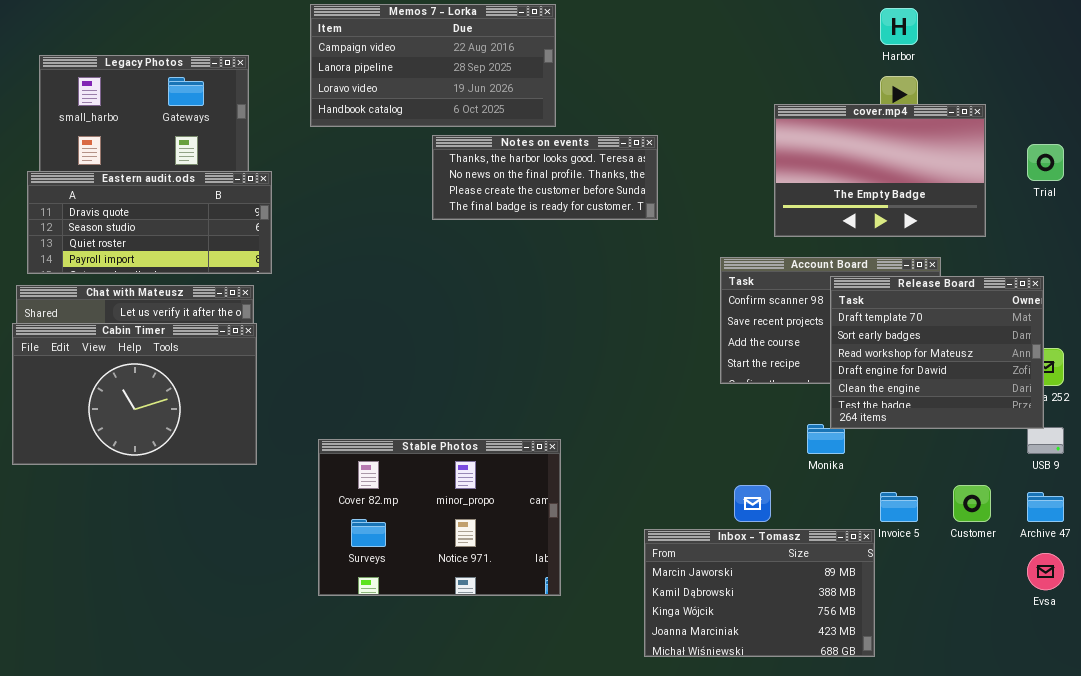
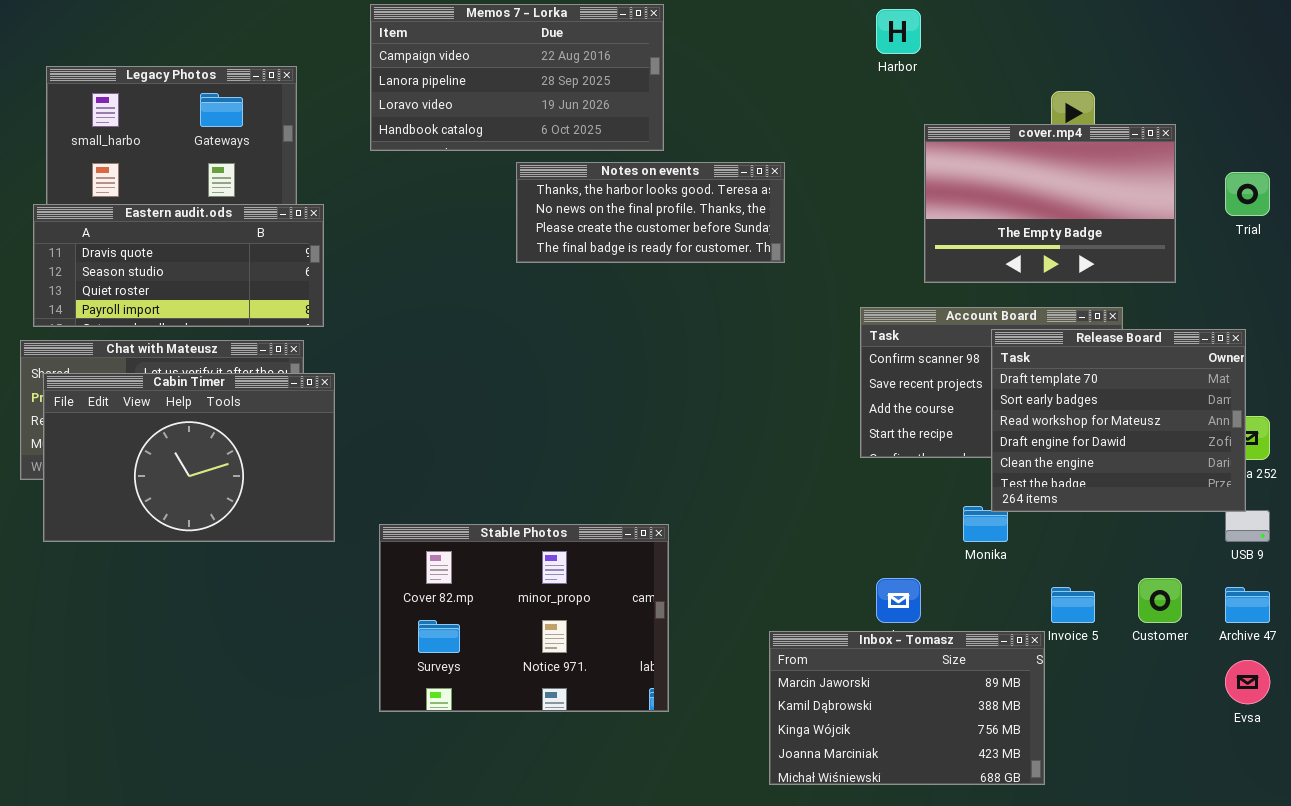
Harbor: [880,8,918,45] -> [876,9,921,54], moved
Cabin Timer: [12,323,257,465] -> [43,373,335,542], moved

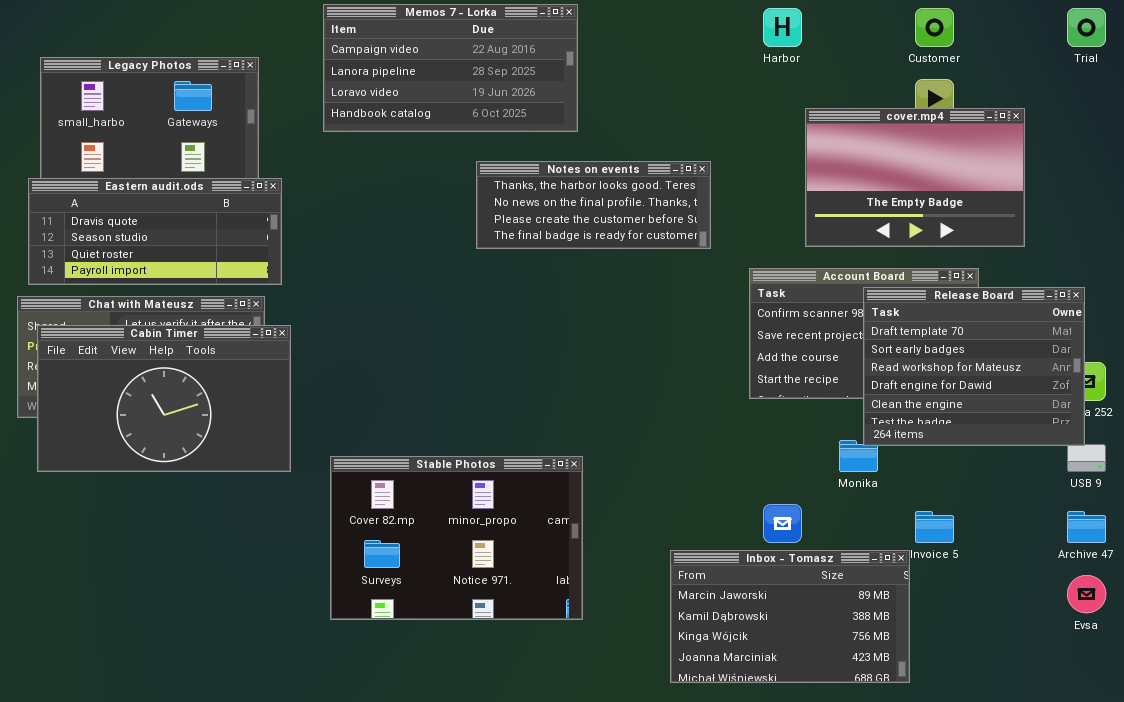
Notes on events: [516,162,785,263] -> [476,161,711,249], moved
Trial: [1225,172,1270,216] -> [1067,8,1106,47], moved
Customer: [1138,578,1182,623] -> [915,8,954,47], moved

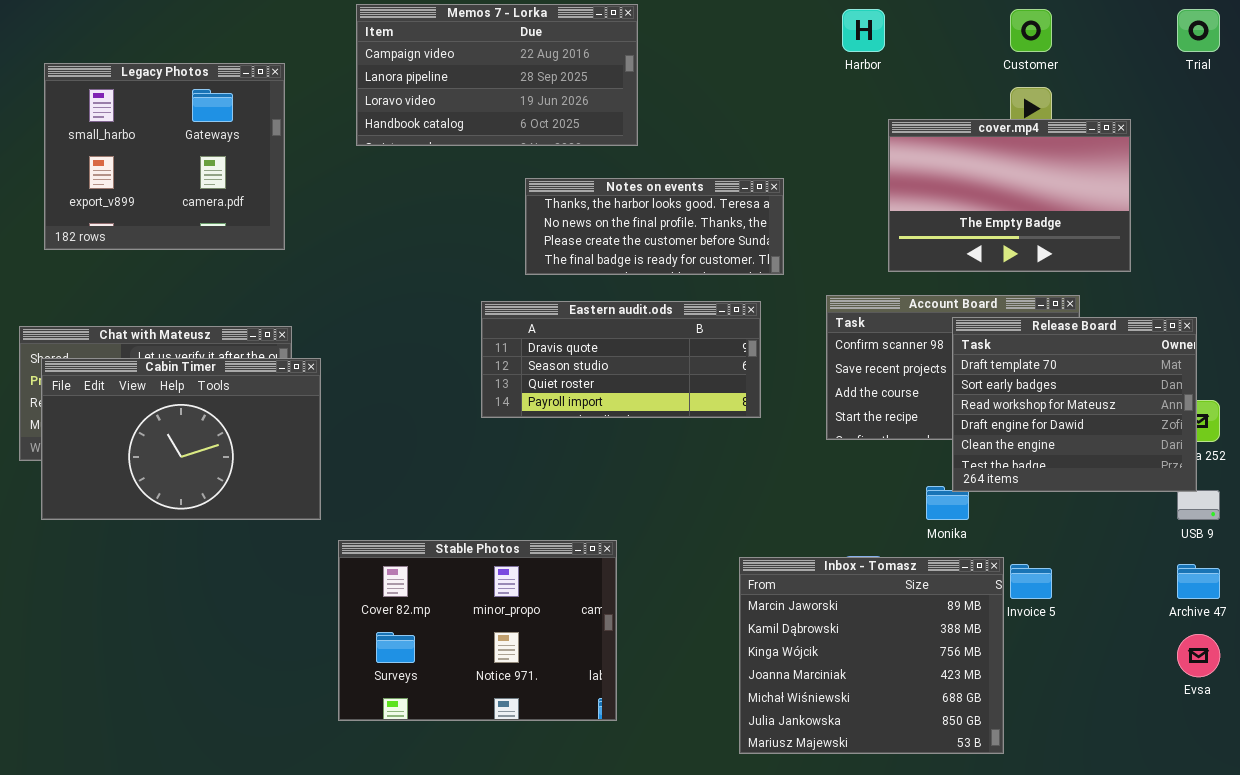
Eastern audit.ods: [28,178,282,285] -> [481,301,761,418], moved
Stable Photos: [330,456,583,620] -> [338,540,617,721], moved
Inbox - Tomasz: [670,550,910,683] -> [739,557,1004,754], resized

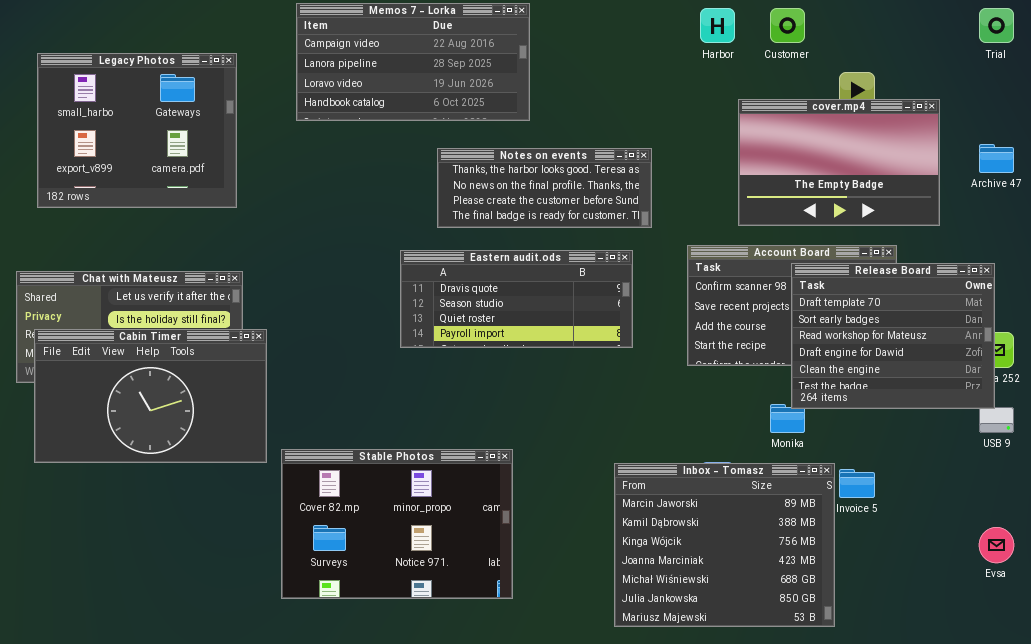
Customer: [1010,9,1052,52] -> [770,8,805,43], moved
Cabin Timer: [41,358,321,520] -> [34,329,267,463], moved
Archive 47: [1177,564,1220,599] -> [979,144,1014,173], moved

